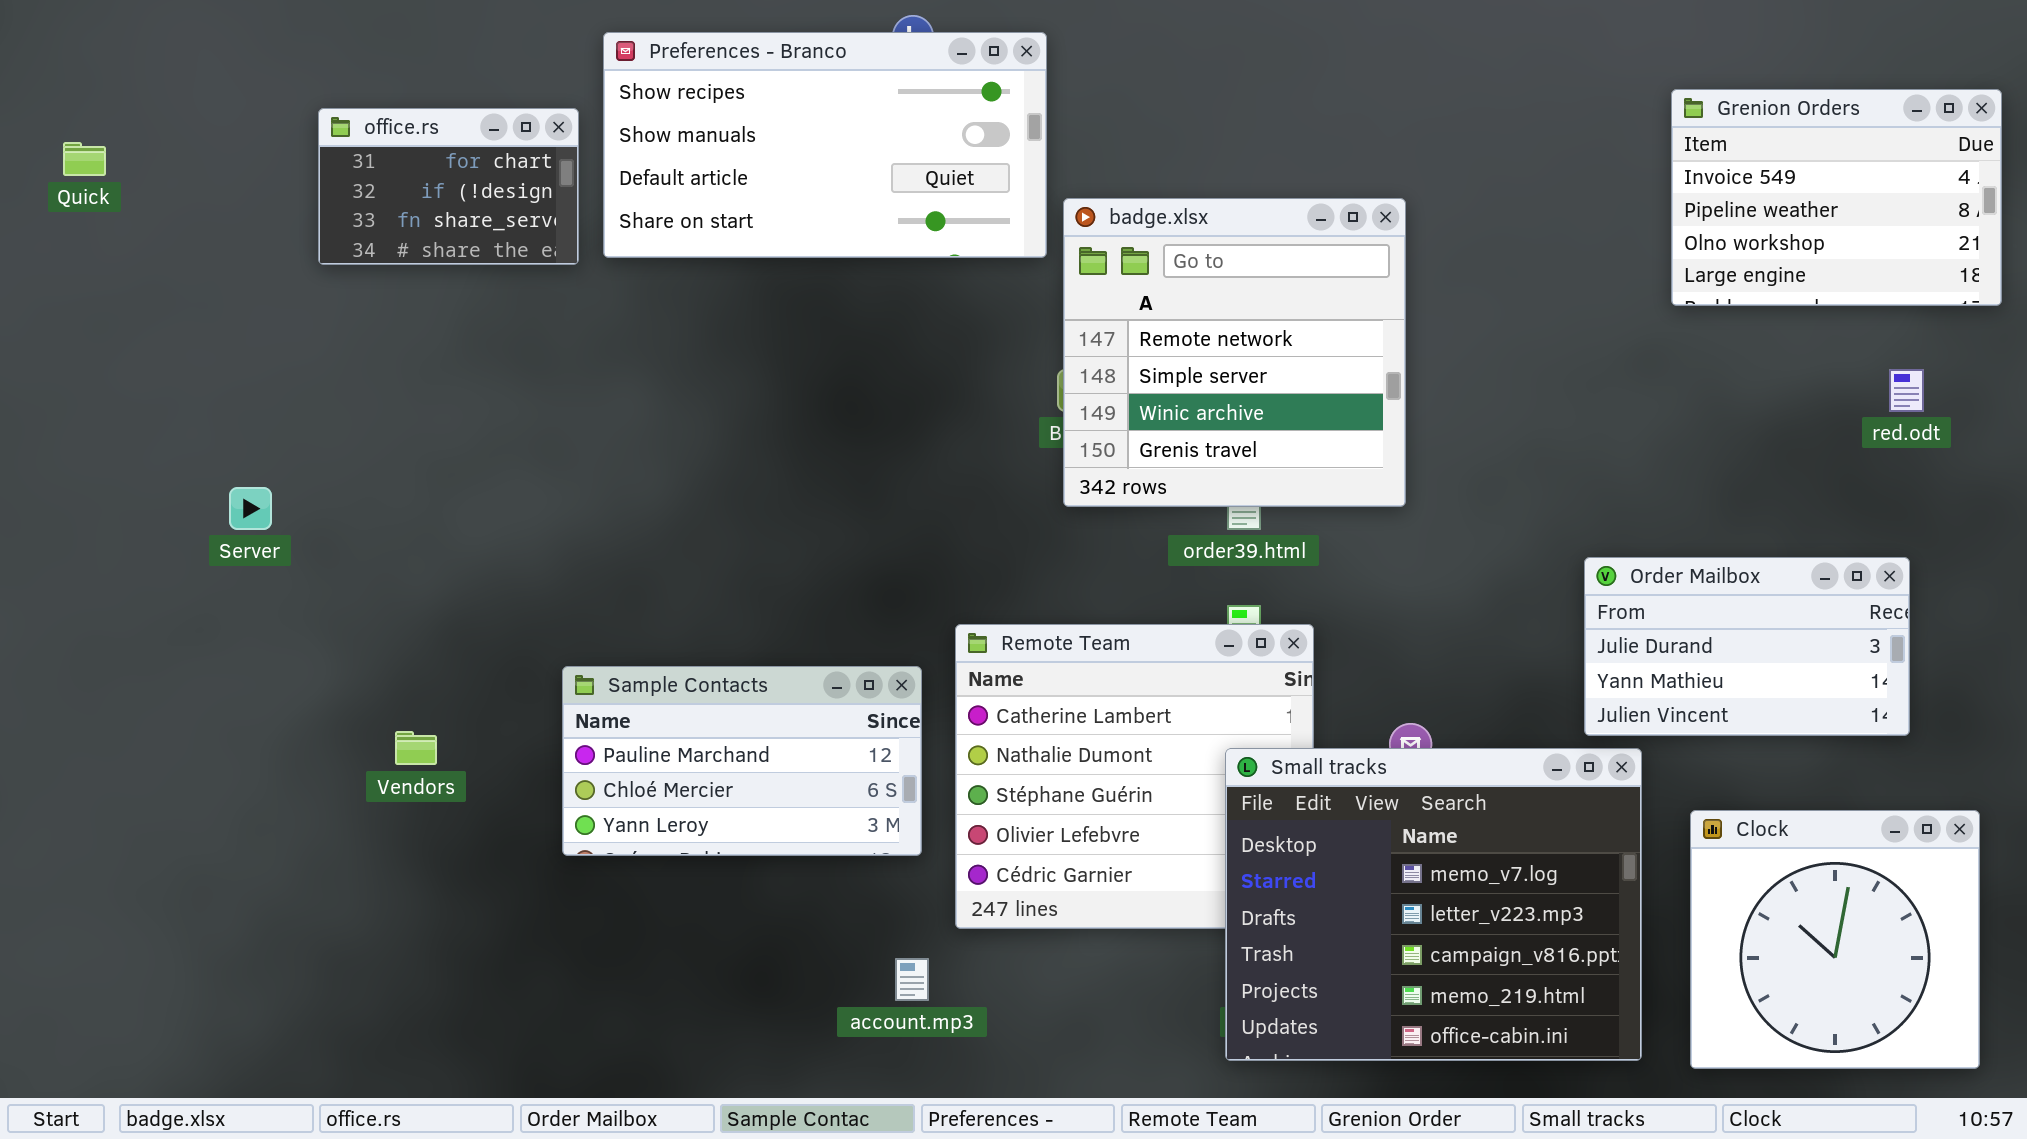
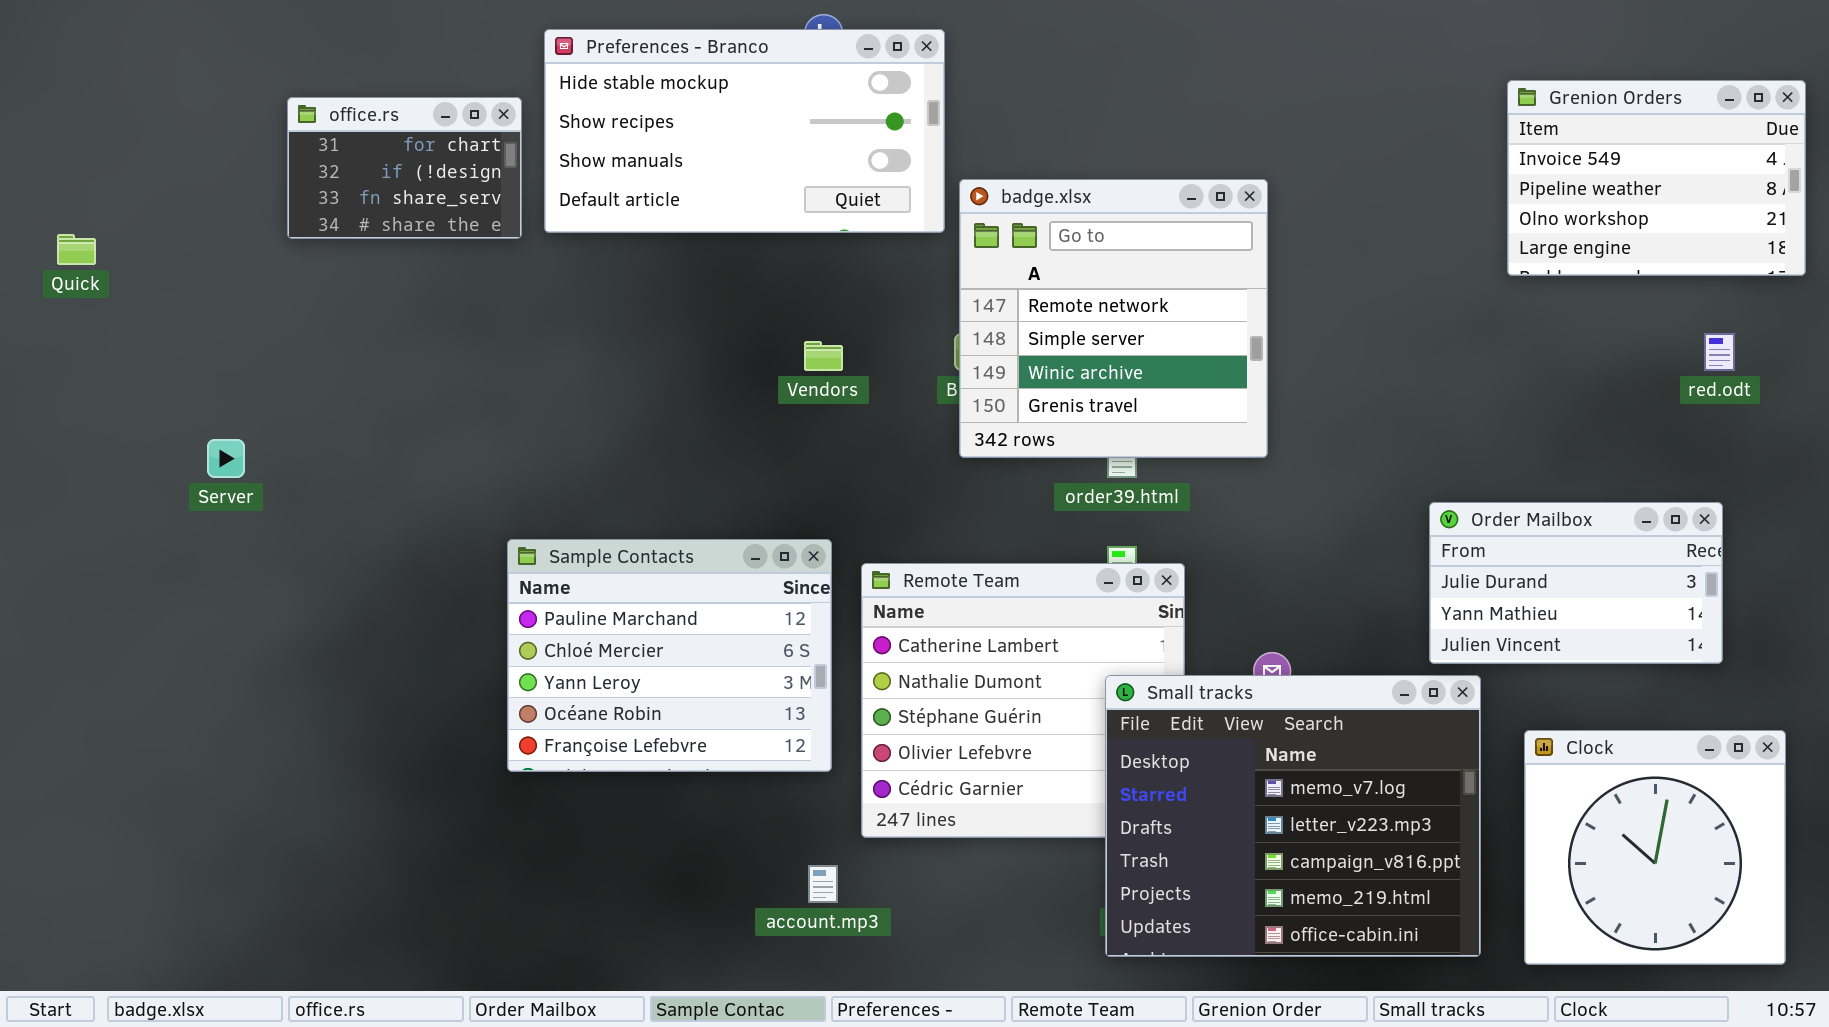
Preferences - Branco: [603,32,1047,258] -> [544,29,945,233], scrolled up 1 row
Quick: [63,142,106,176] -> [57,234,96,265], moved
Sample Contacts: [562,666,922,856] -> [507,539,832,772], resized
Vendors: [395,731,437,765] -> [804,341,843,371], moved

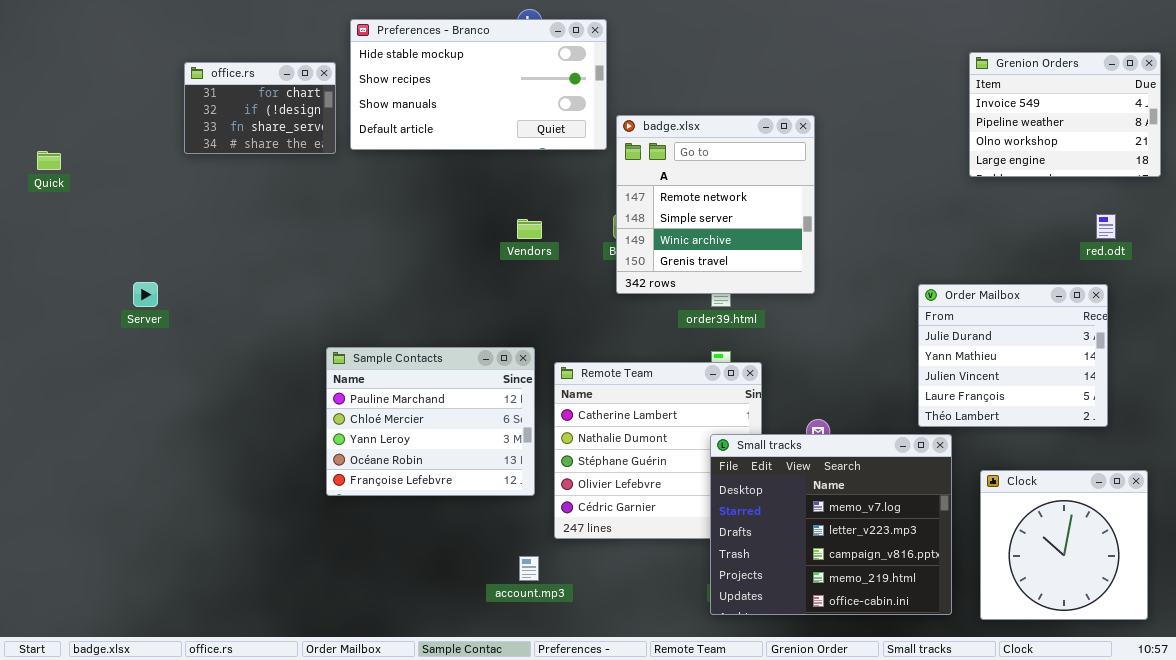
Order Mailbox: [1429,502,1723,664] -> [918,284,1108,427], resized

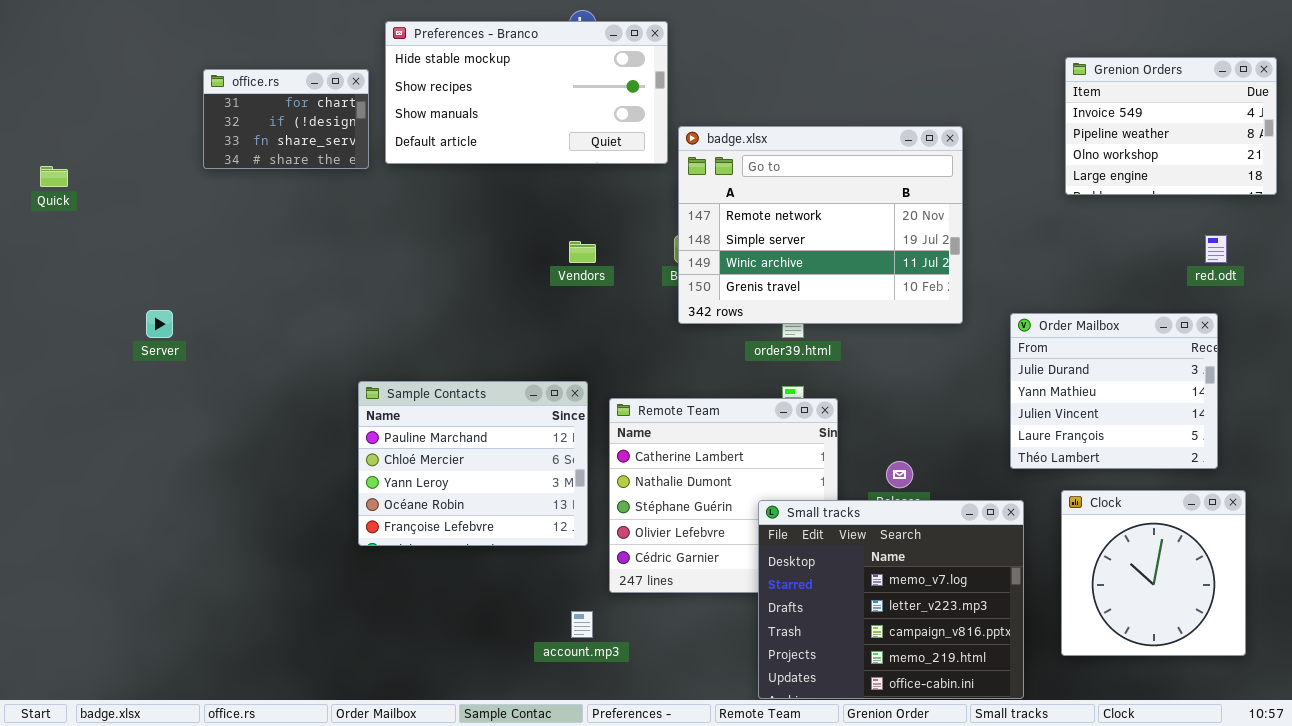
badge.xlsx: [616,115,815,294] -> [678,126,963,324], resized
Small tracks: [710,434,952,615] -> [758,500,1024,699], moved
Clock: [980,470,1148,620] -> [1061,490,1246,656], moved

